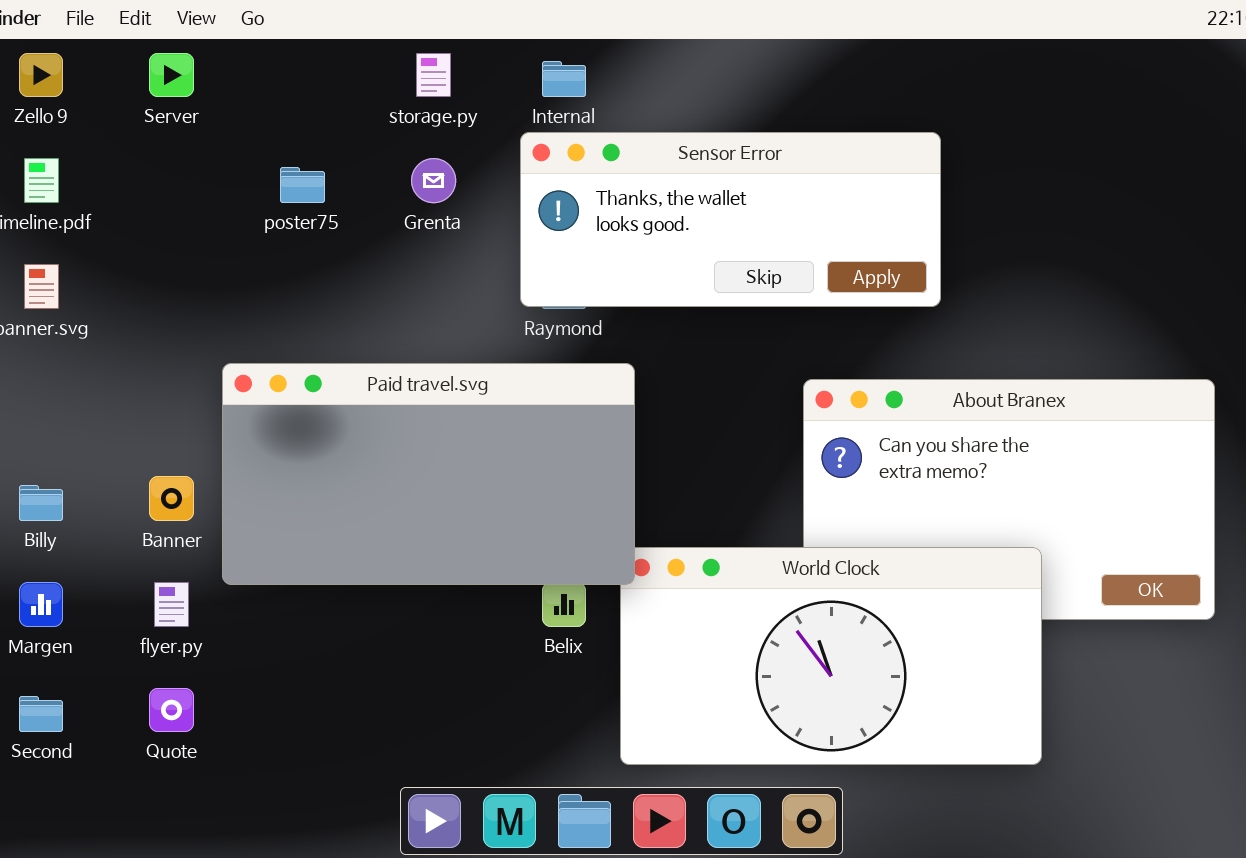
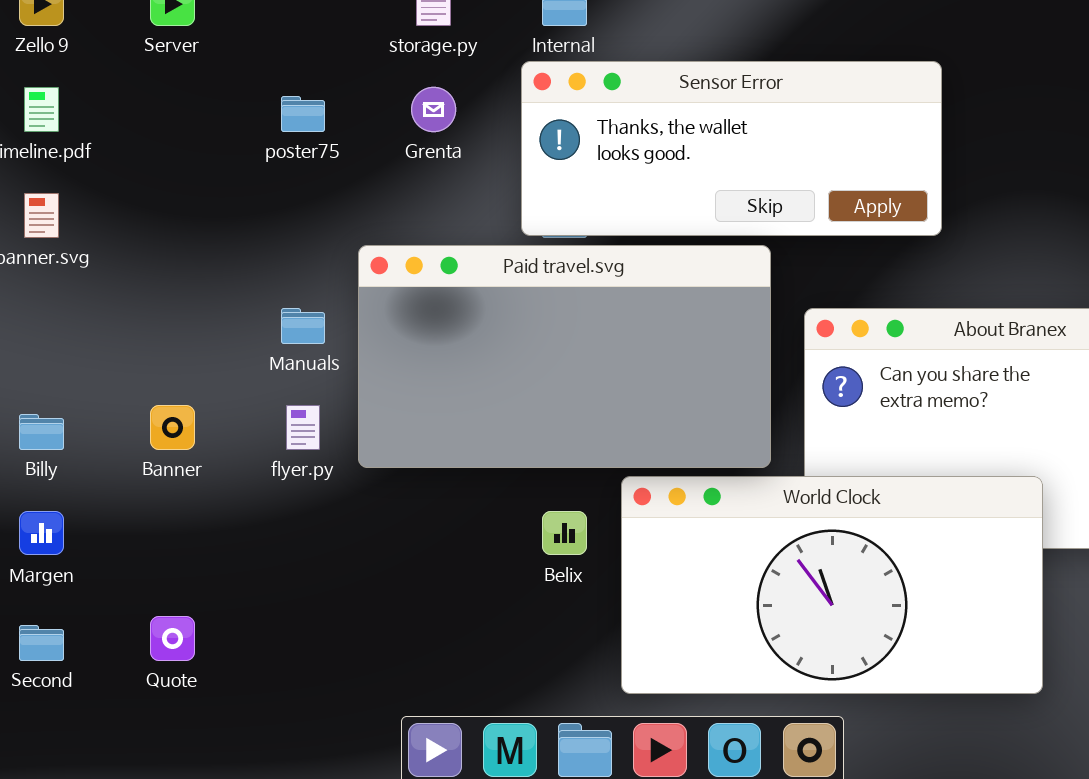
Paid travel.svg: [222,363,635,585] -> [358,245,771,468], moved
flyer.py: [154,582,189,627] -> [286,405,320,450], moved

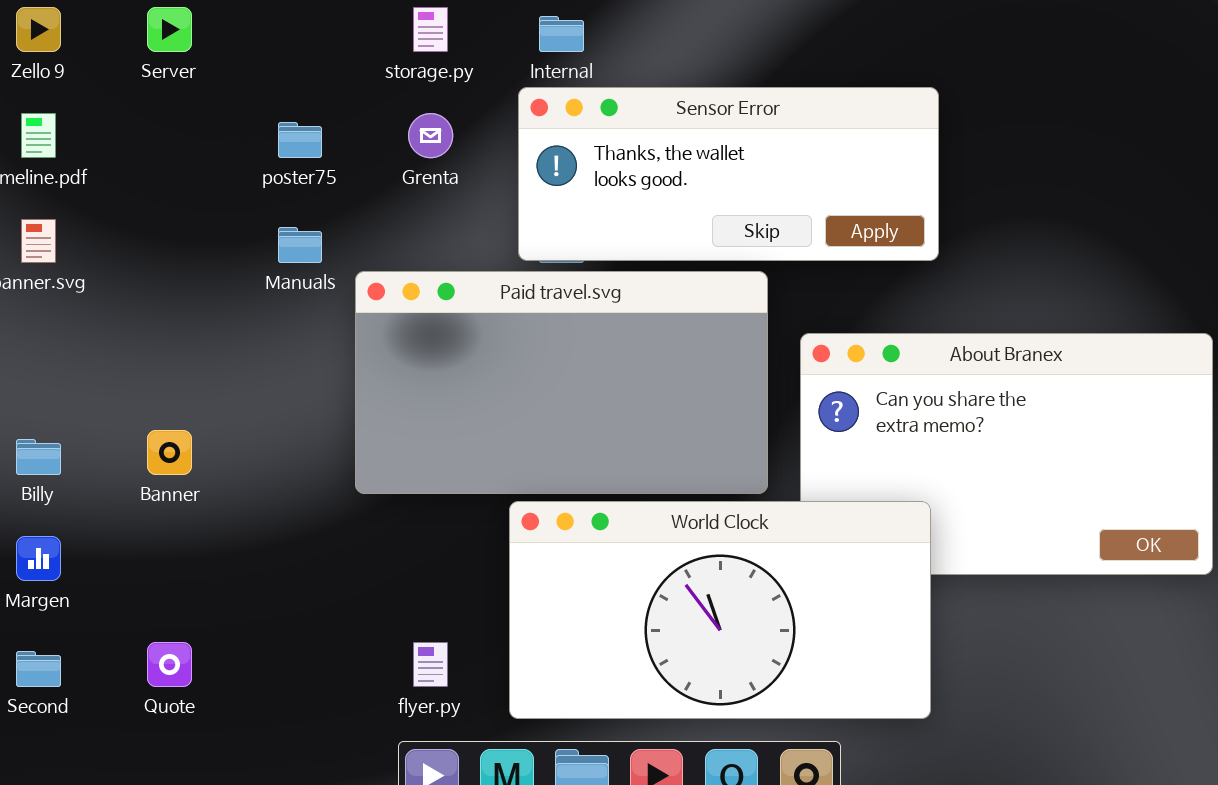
Manuals: [281,308,325,344] -> [278,227,322,263], moved
flyer.py: [286,405,320,450] -> [413,642,448,687], moved
World Clock: [621,476,1043,694] -> [509,501,931,719], moved

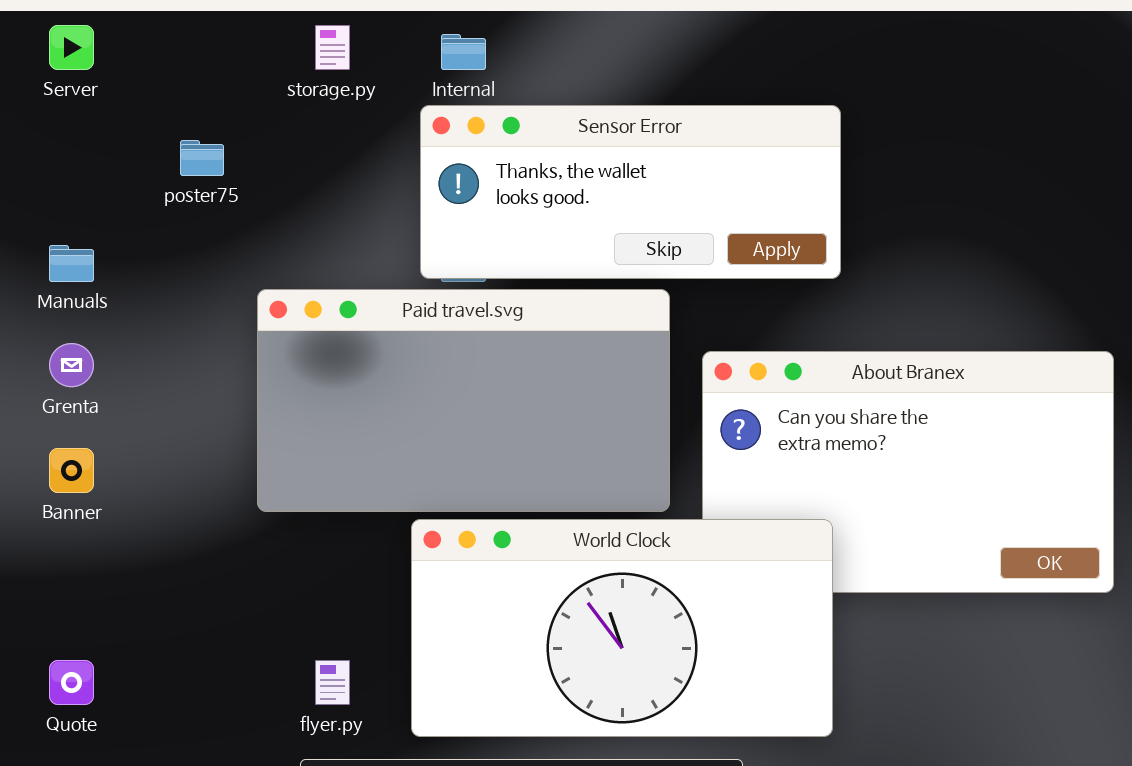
Grenta: [408,113,453,158] -> [49,343,94,387], moved
Manuals: [278,227,322,263] -> [49,245,94,282], moved

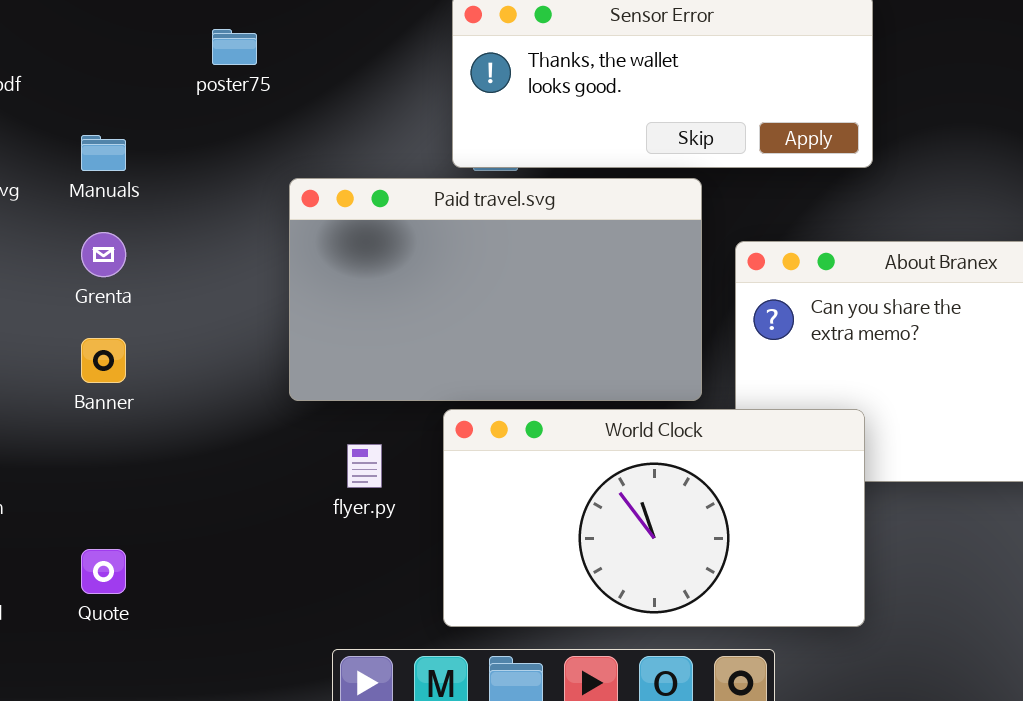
flyer.py: [315,660,350,705] -> [347,444,382,488], moved

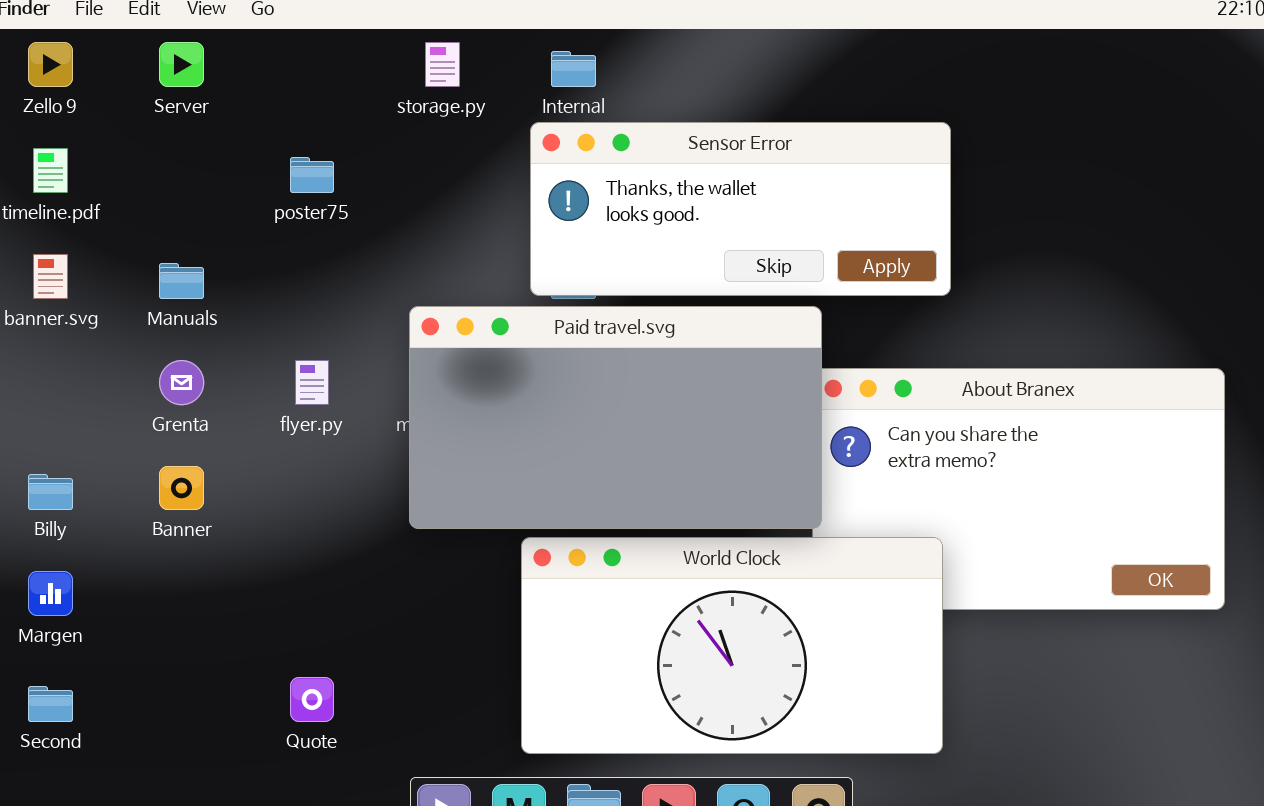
Paid travel.svg: [289,178,702,401] -> [409,306,822,529], moved
flyer.py: [347,444,382,488] -> [295,360,329,405], moved
Quote: [81,549,126,594] -> [290,677,334,722], moved

